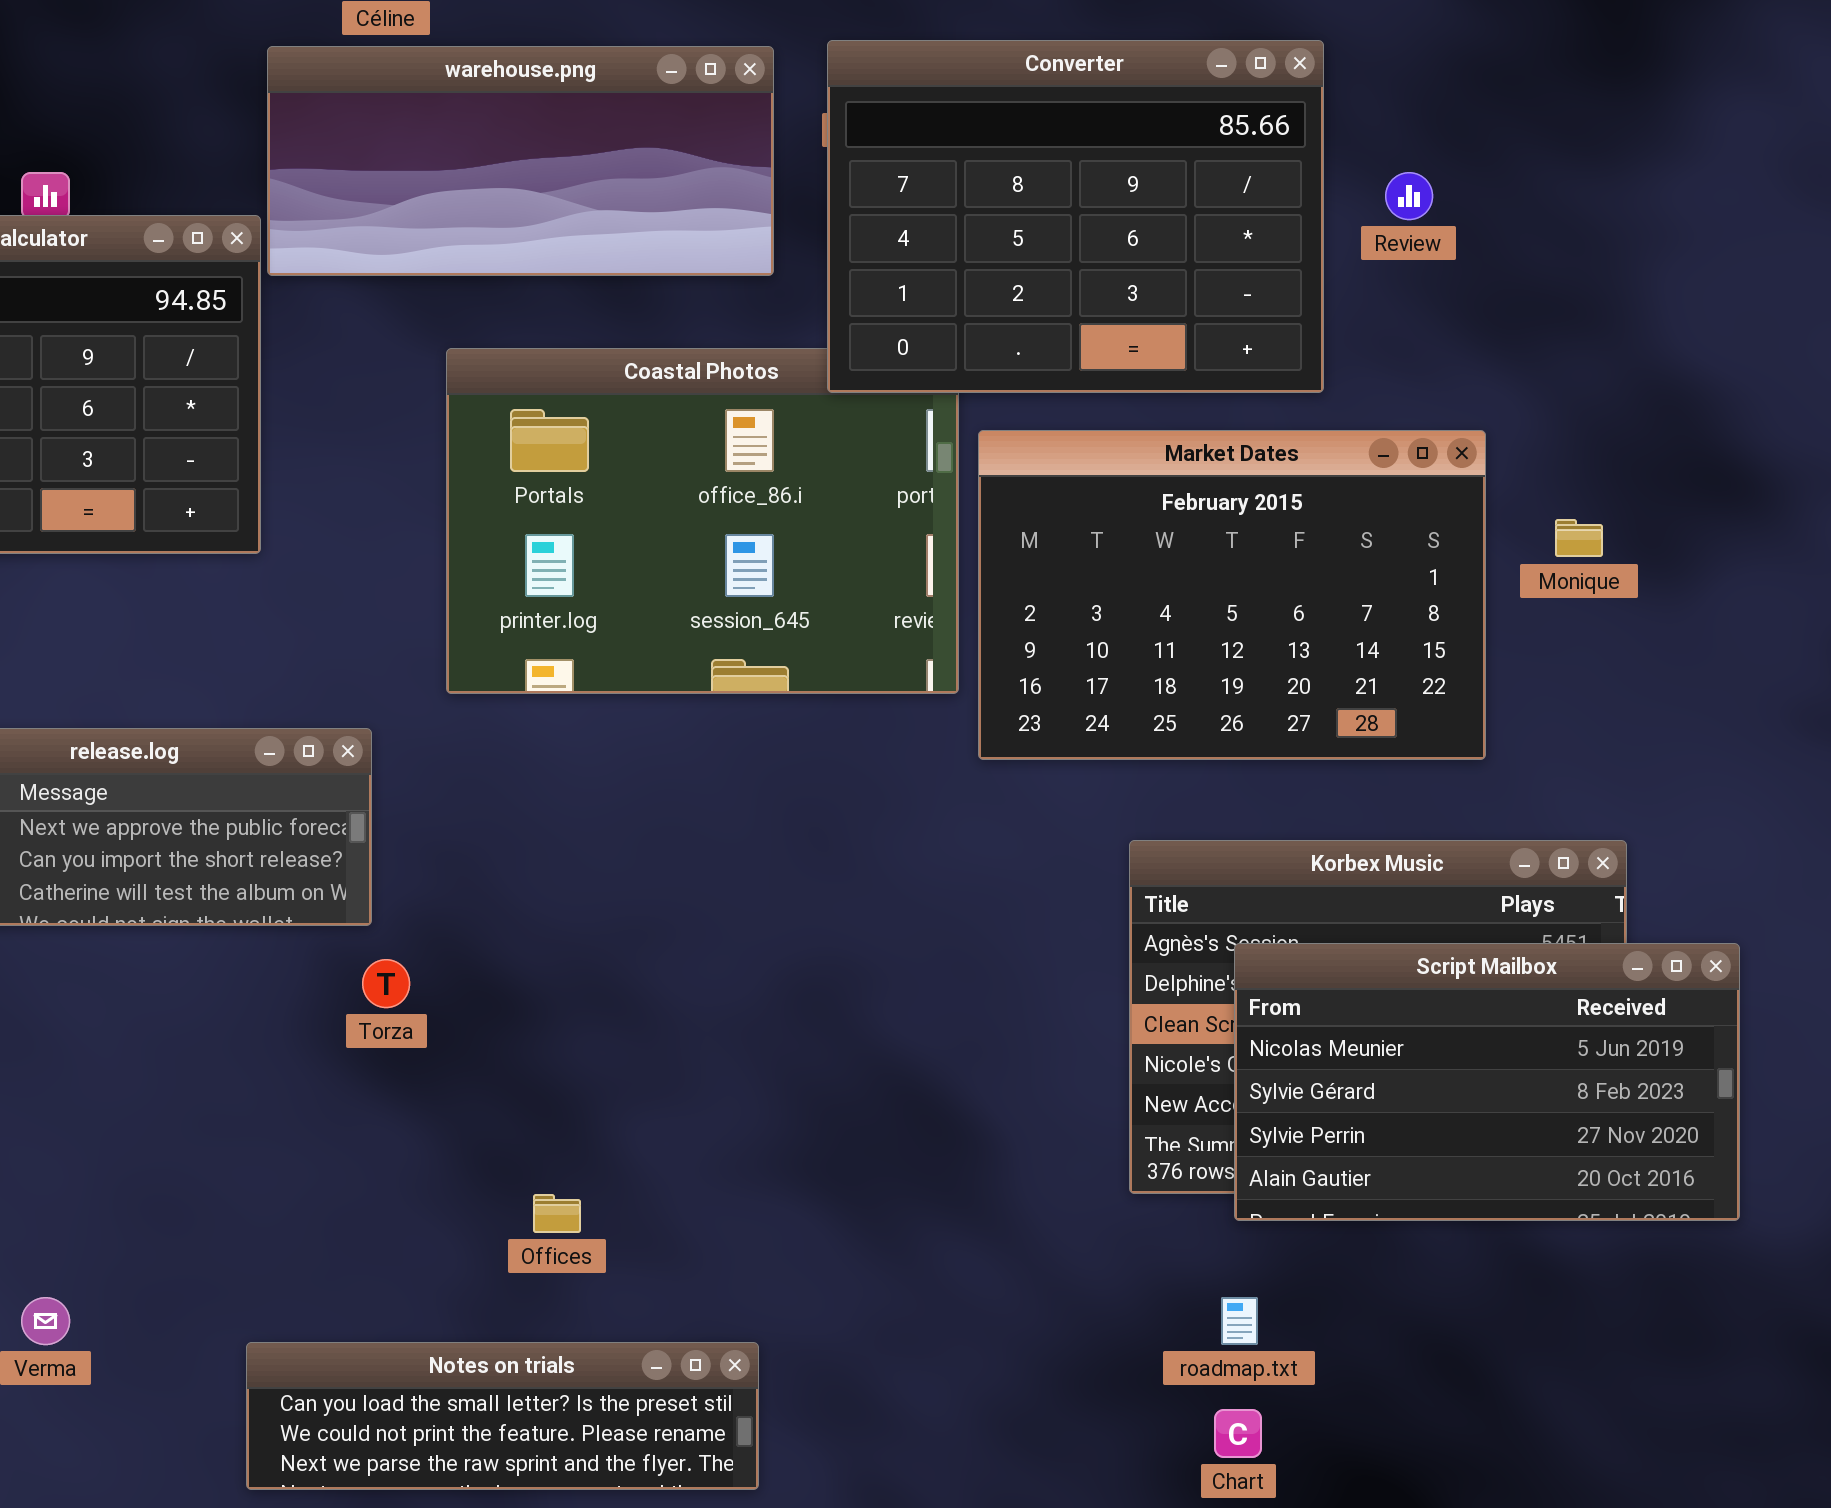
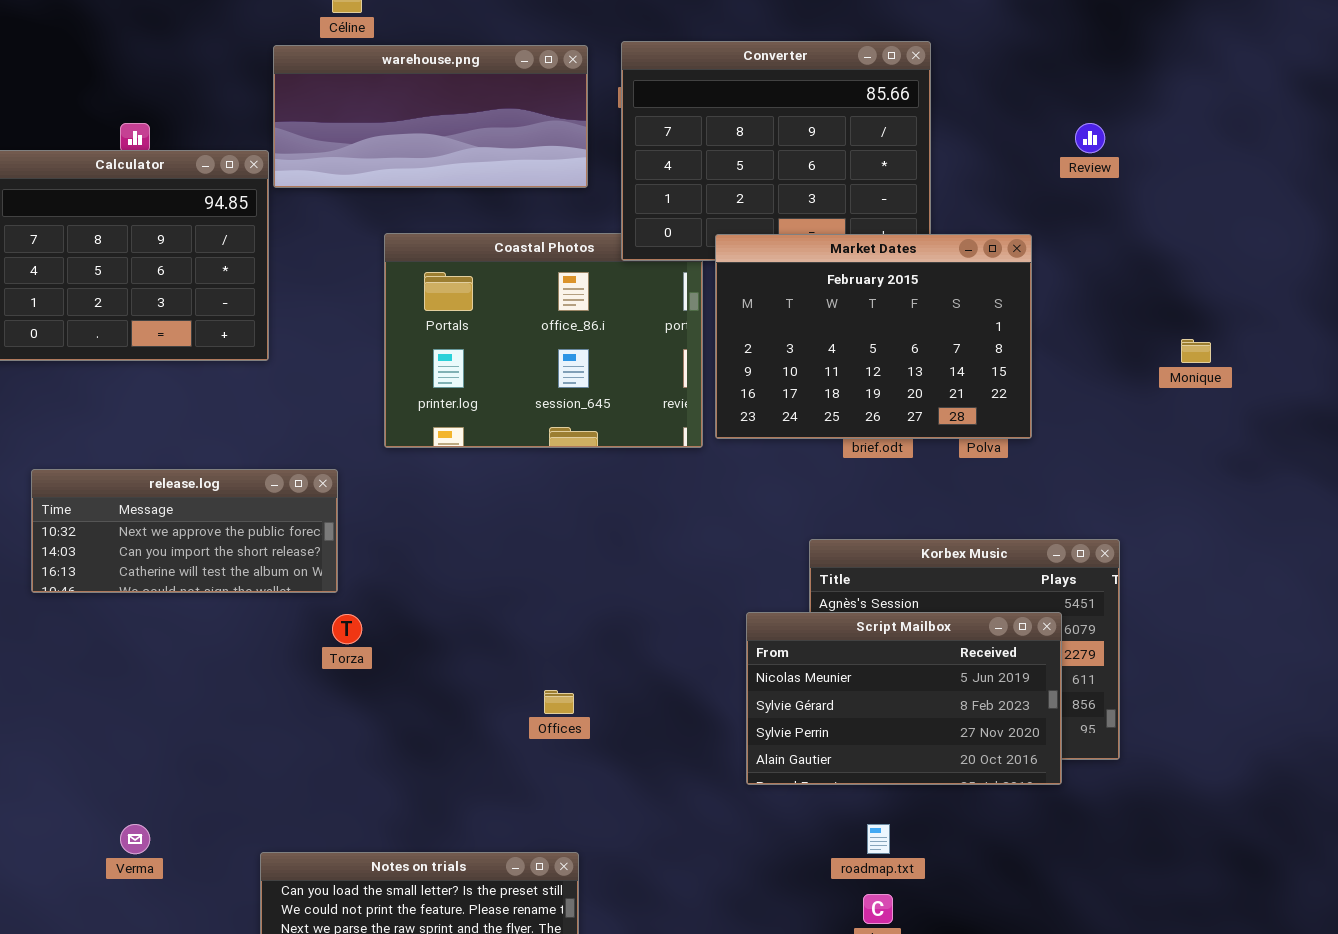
Review: [1385,172,1433,220] -> [1075,123,1105,153], moved
Market Dates: [978,430,1486,760] -> [715,234,1032,439], moved
Monique: [1555,519,1603,557] -> [1181,339,1211,363], moved
Script Mailbox: [1234,943,1740,1221] -> [746,612,1062,785], moved
Offices: [533,1194,581,1233] -> [544,690,574,714], moved

